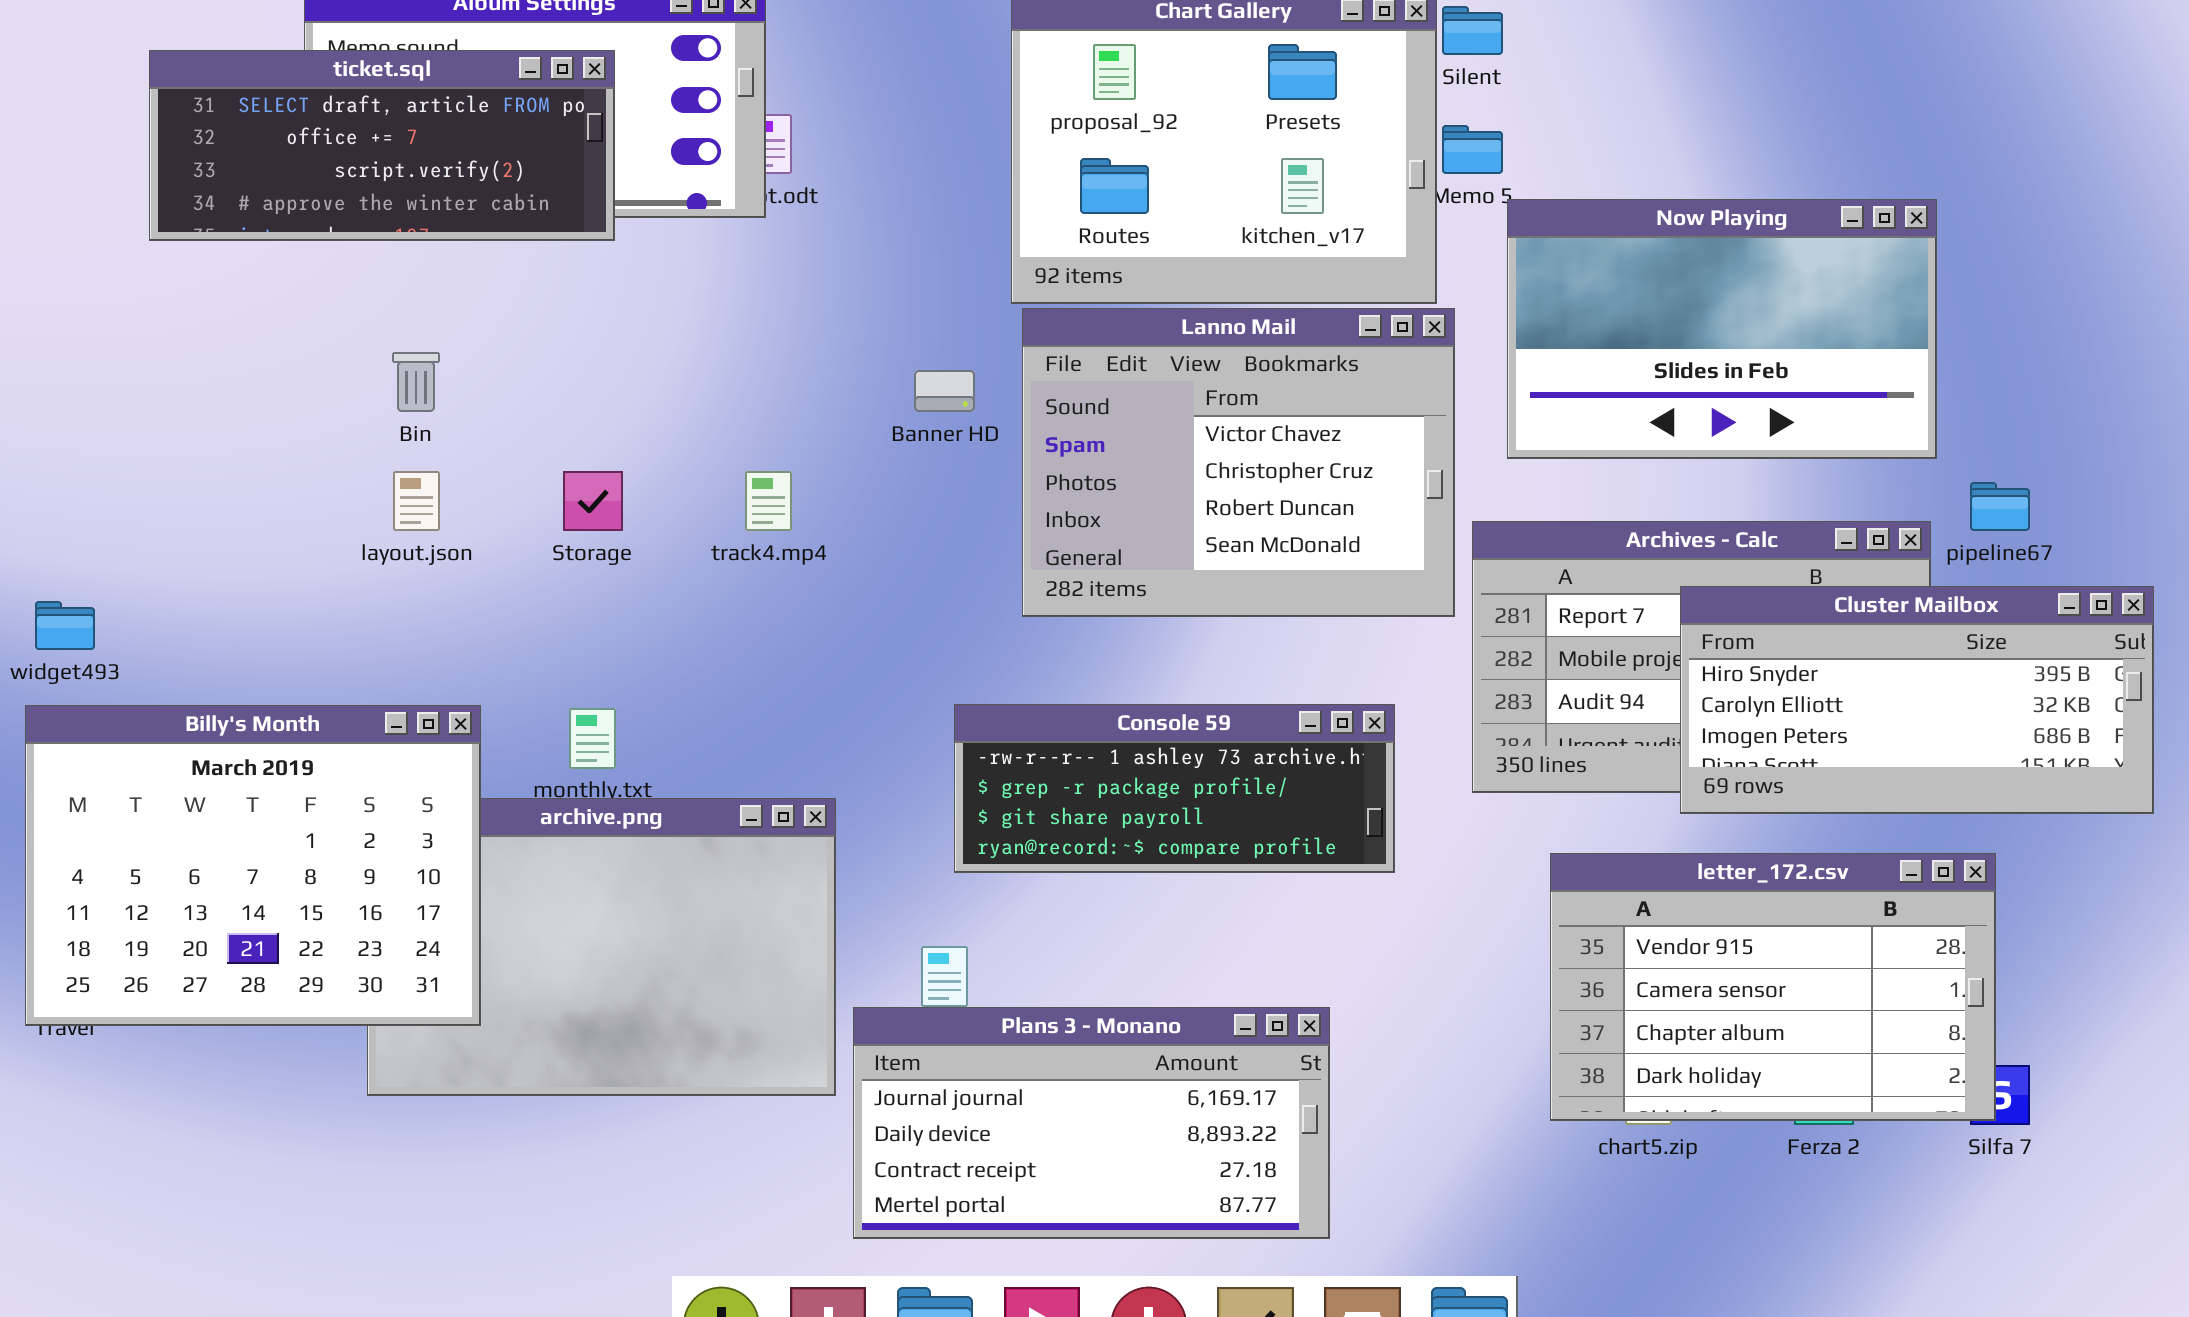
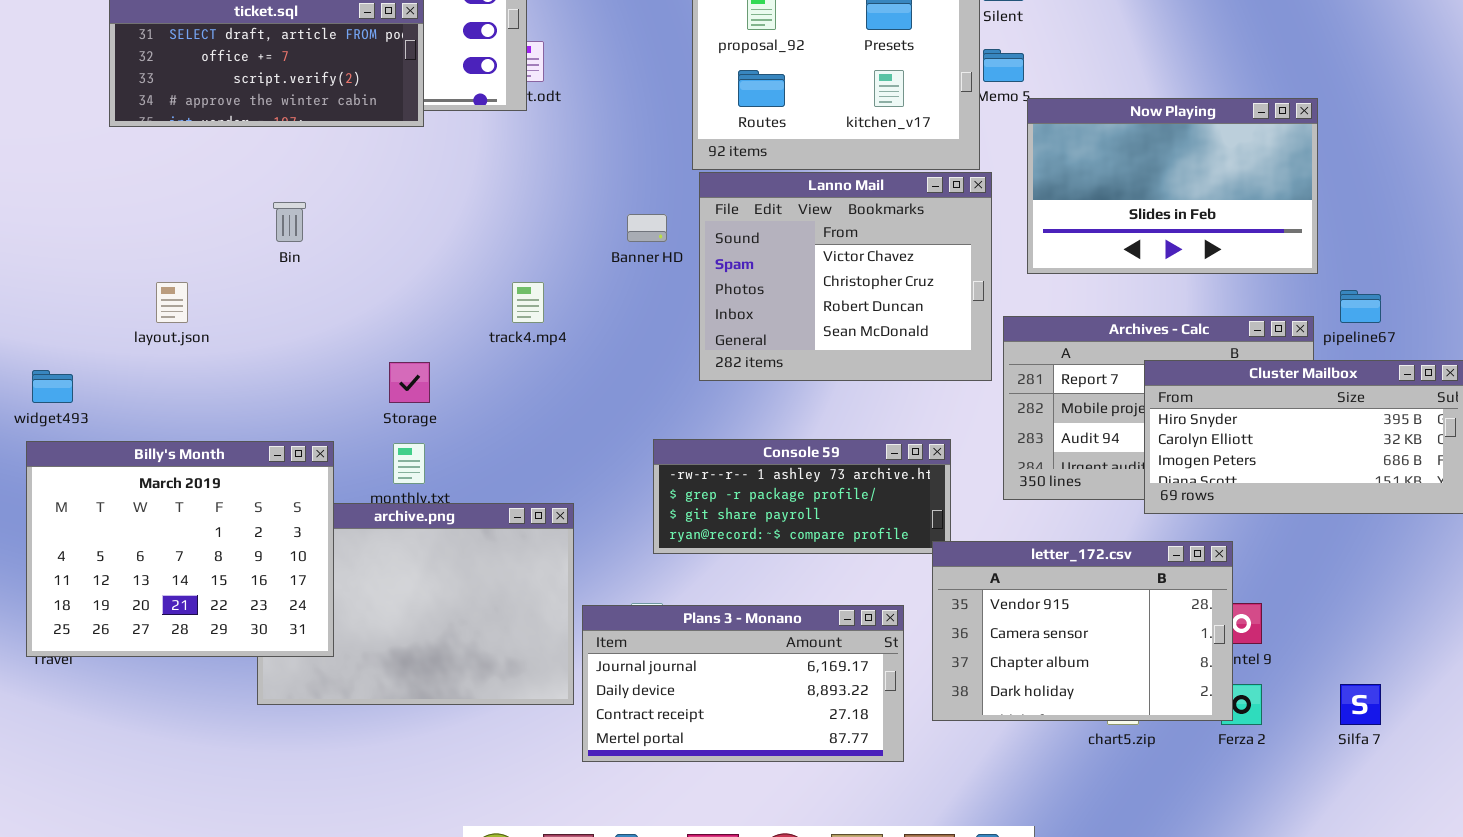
layout.json: [393,471,440,531] -> [156,282,188,323], moved
Storage: [563,471,623,531] -> [389,362,430,403], moved
letter_172.csv: [1550,853,1996,1121] -> [932,541,1233,721], moved
Plans 3 - Monano: [853,1007,1330,1239] -> [582,605,904,762], moved

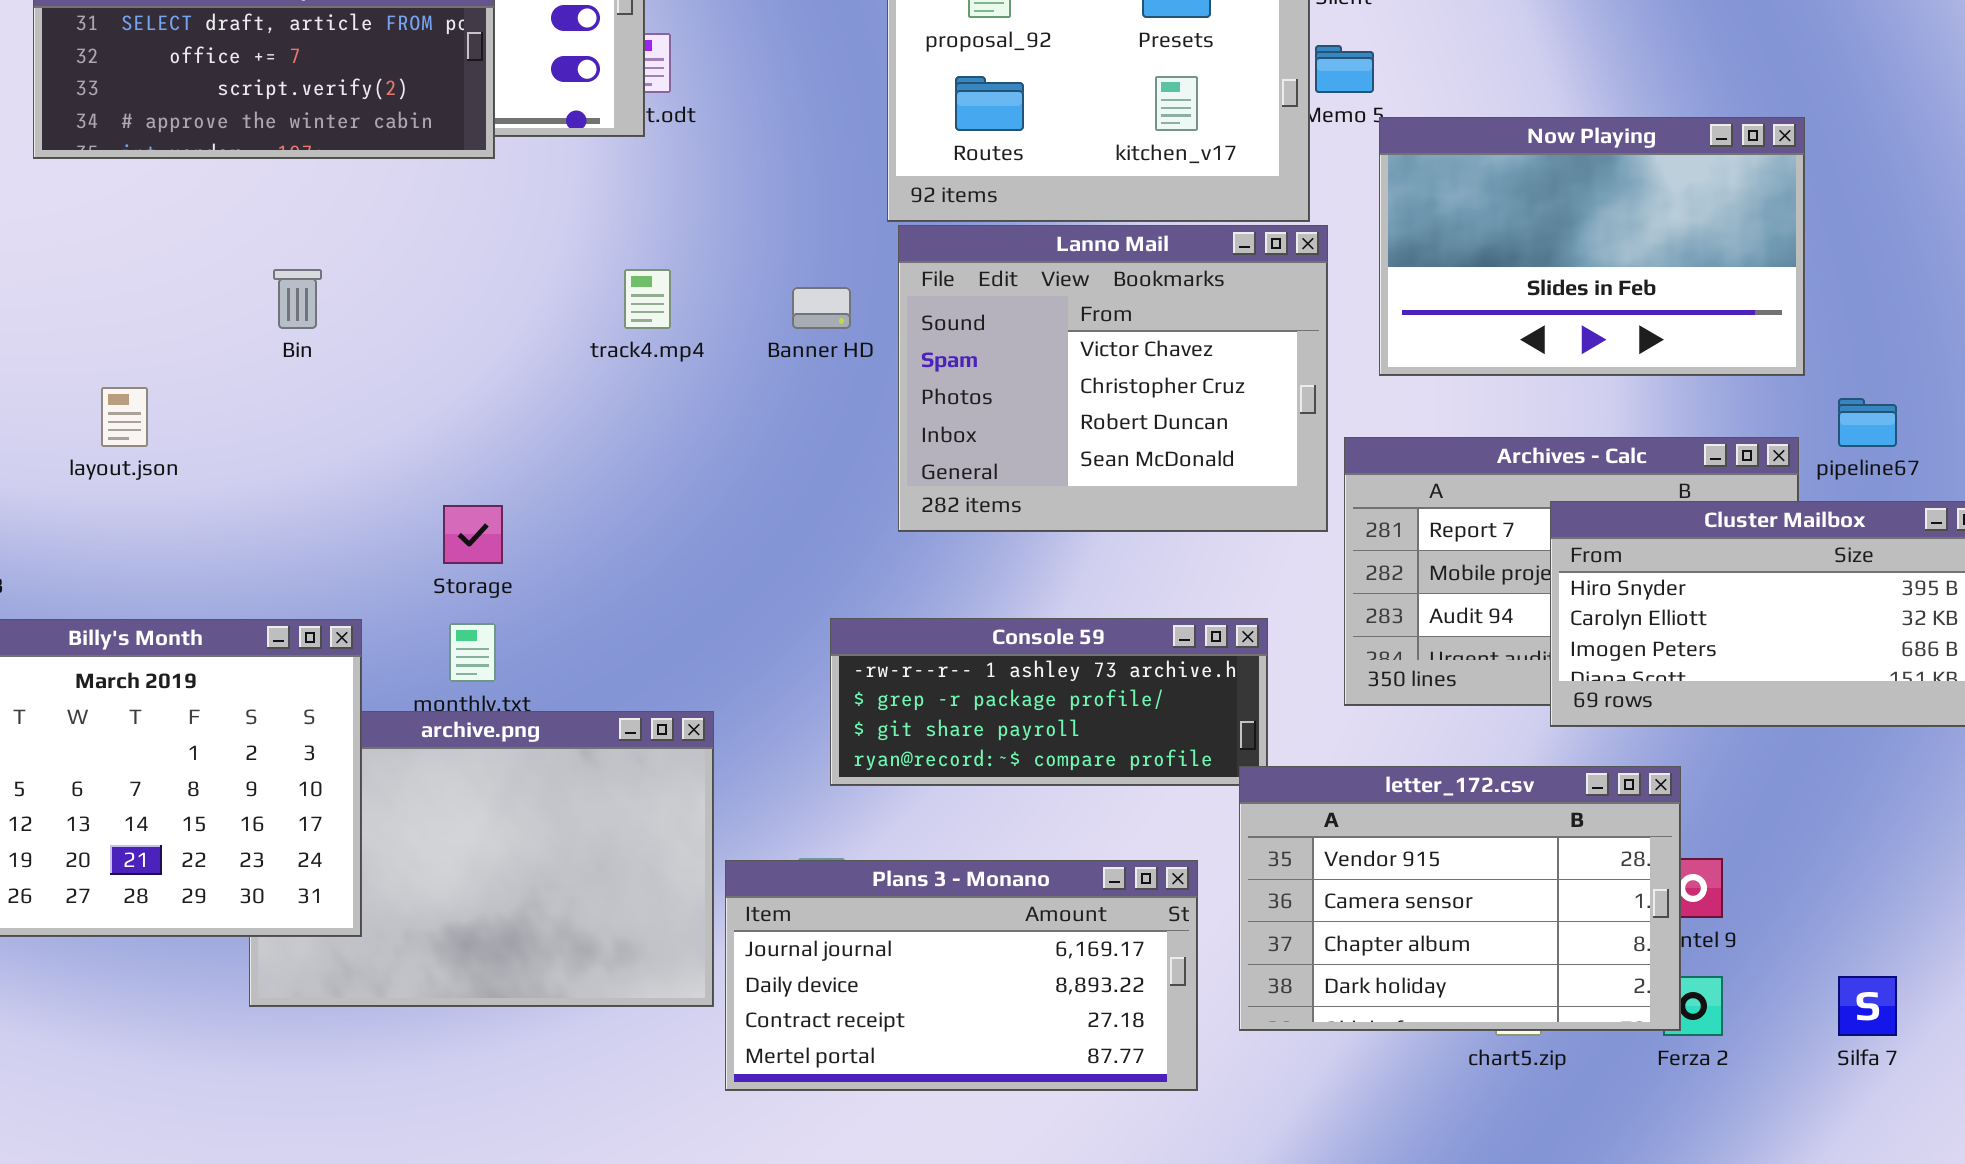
track4.mp4: [512,282,544,323] -> [624,269,671,329], moved

